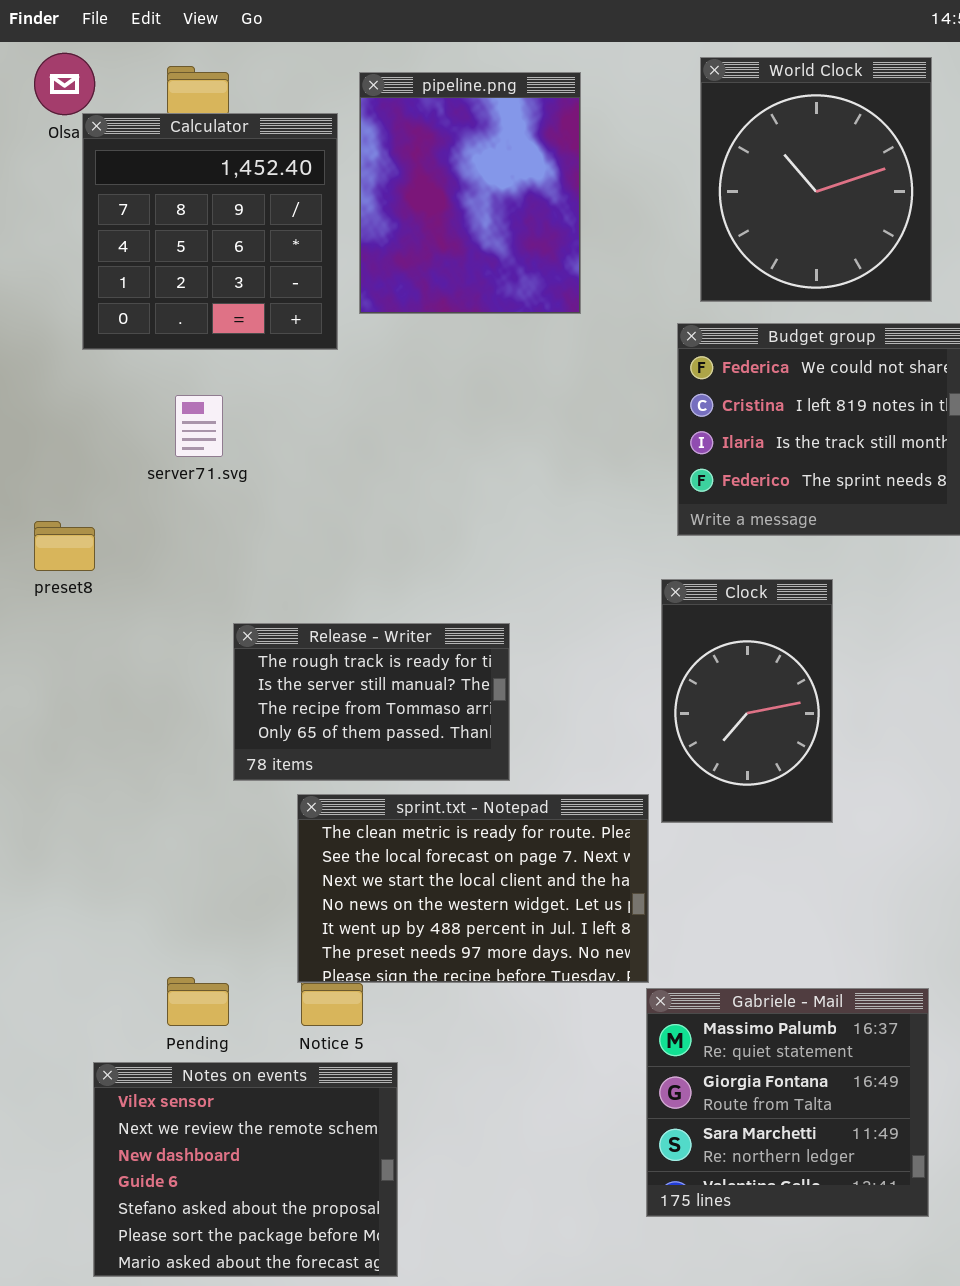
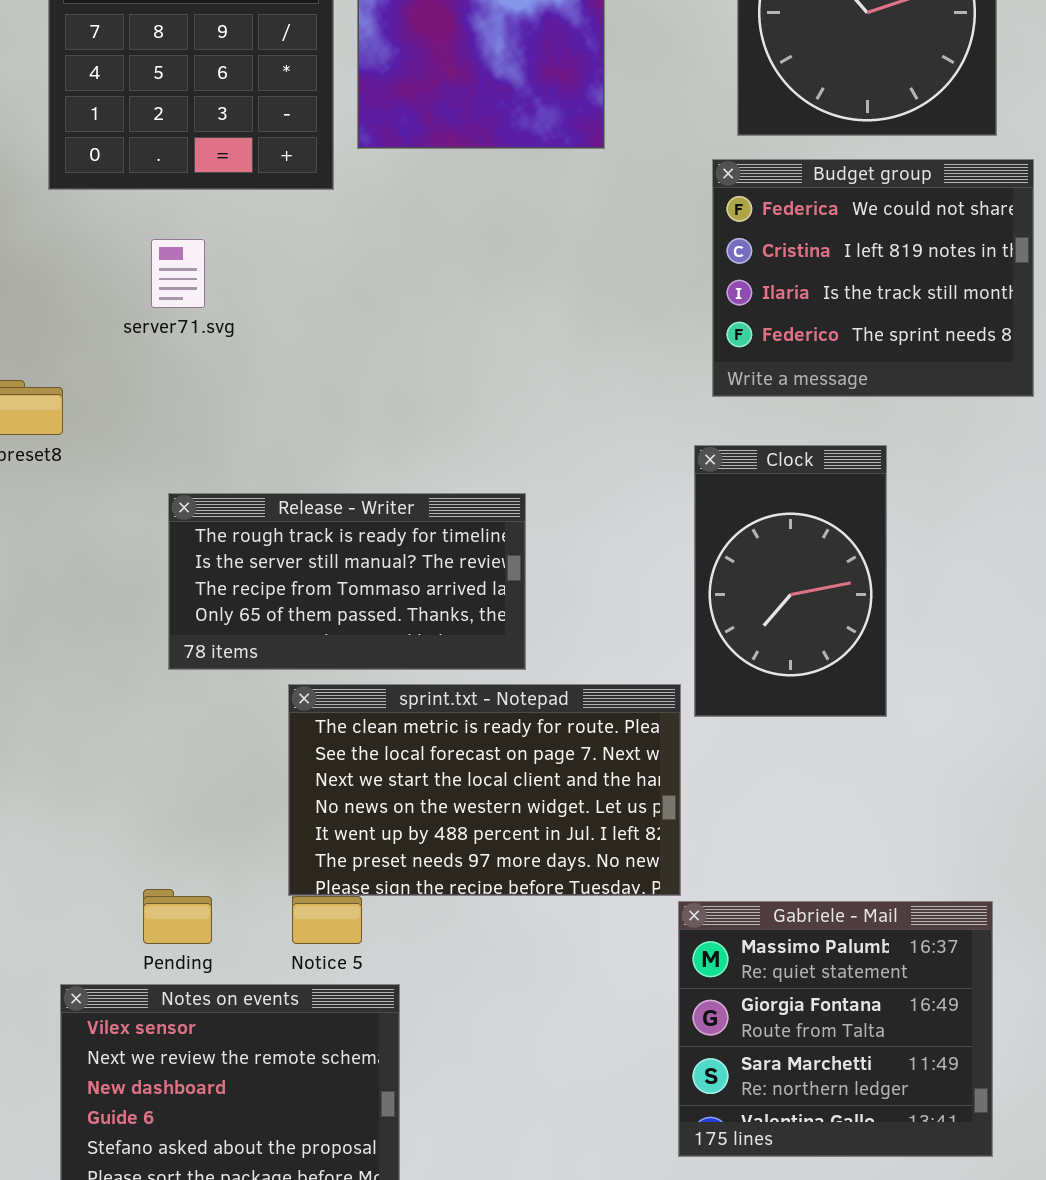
Release - Writer: [233,623,510,781] -> [168,493,526,670], resized

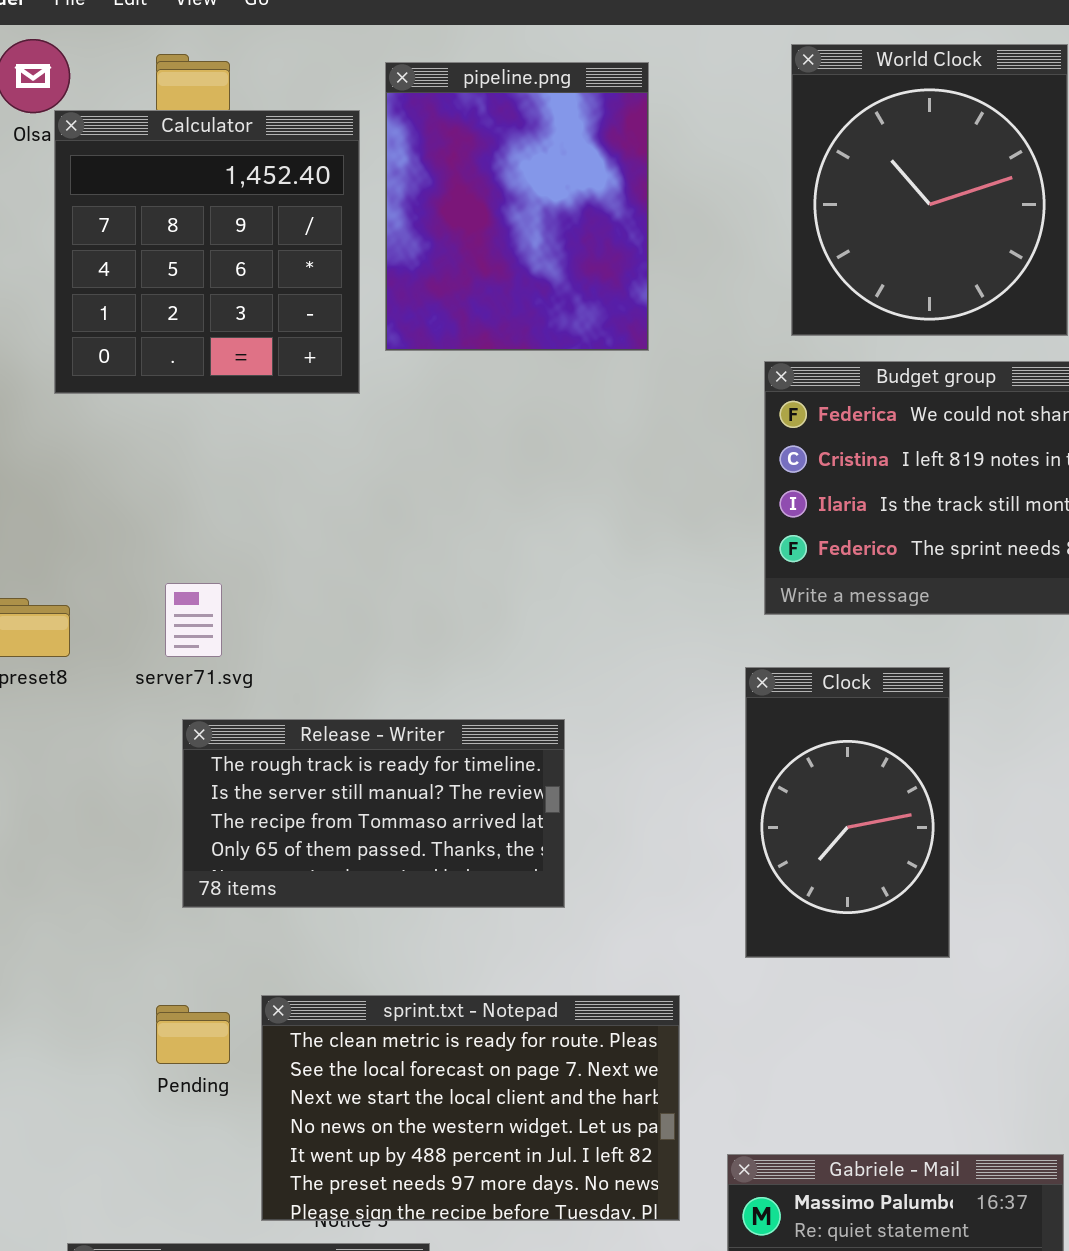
server71.svg: [151,239,205,308] -> [165,583,222,657], moved
sprint.txt - Notepad: [288,684,681,896] -> [261,995,680,1221], moved
Pending: [143,889,212,944] -> [156,1005,230,1064], moved

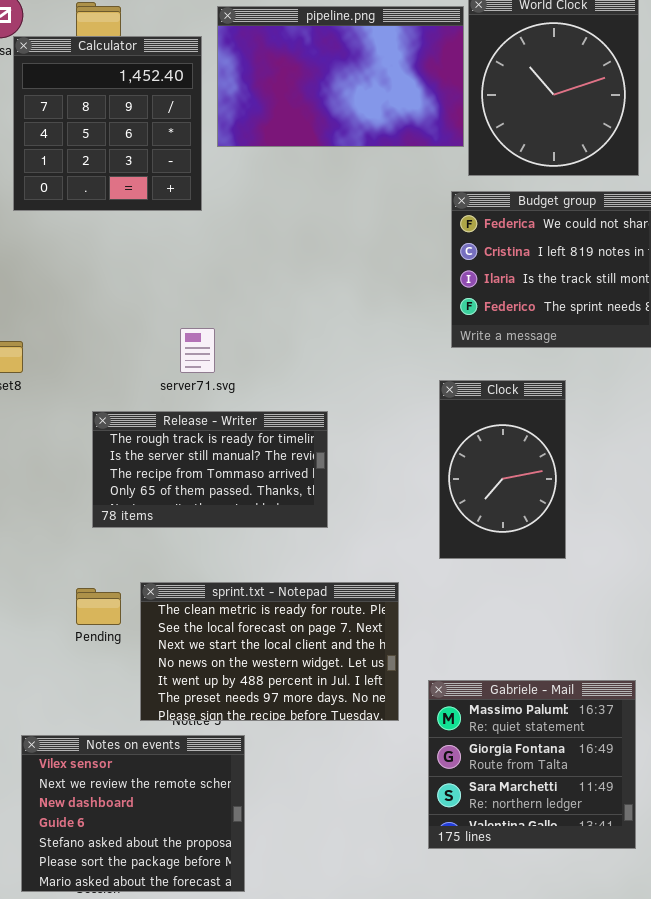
pipeline.png: [385,62,649,351] -> [217,6,464,147], resized
server71.svg: [165,583,222,657] -> [180,328,215,373], moved

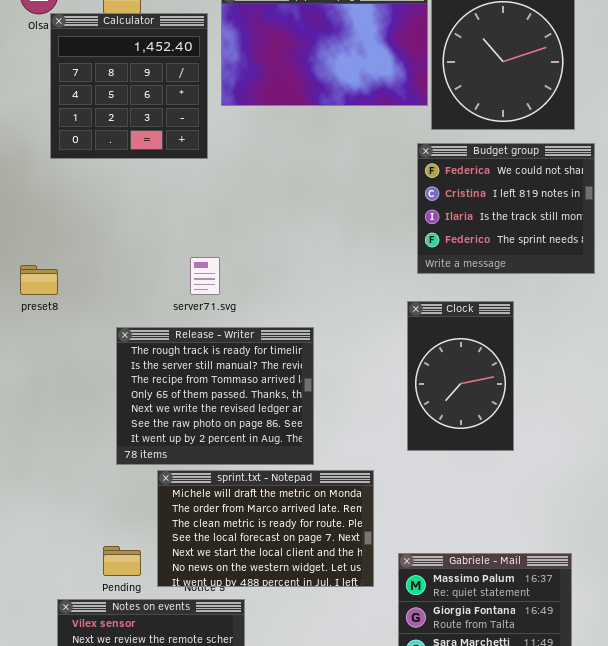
Release - Writer: [92,411,328,528] -> [116,327,314,465], resized
sprint.txt - Notepad: [140,582,399,721] -> [157,470,374,587], scrolled up 2 rows
Pending: [76,588,121,625] -> [103,546,141,576], moved

